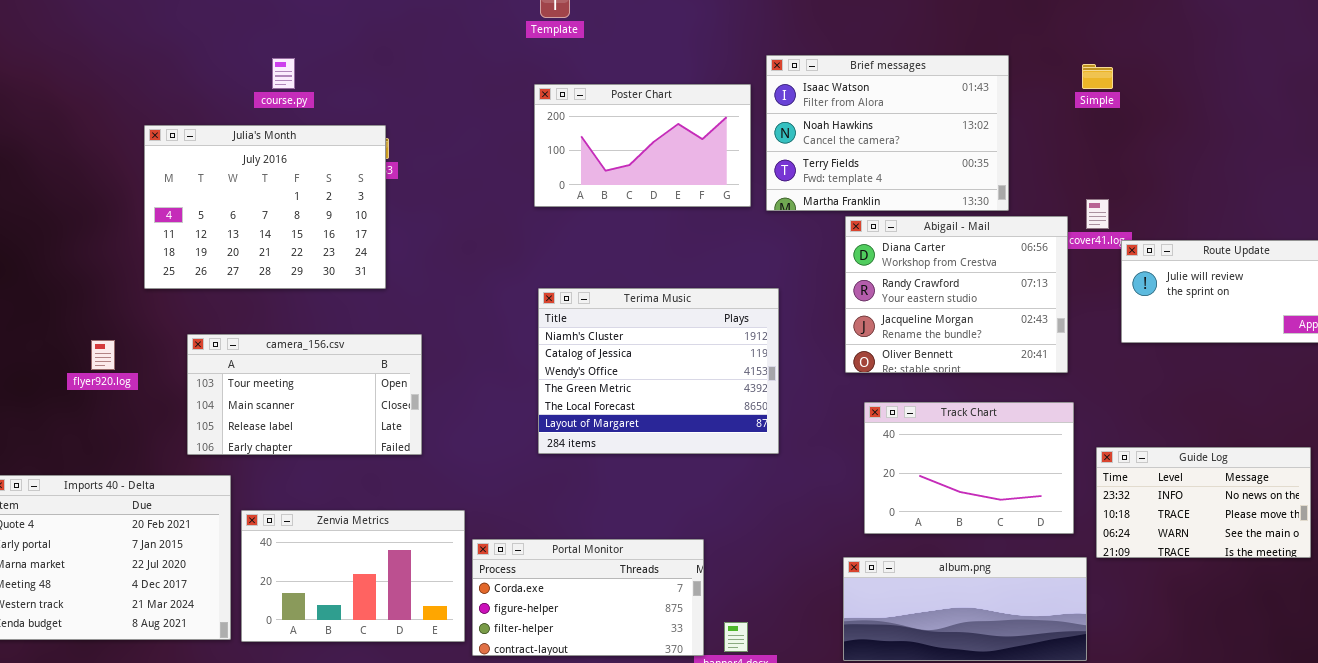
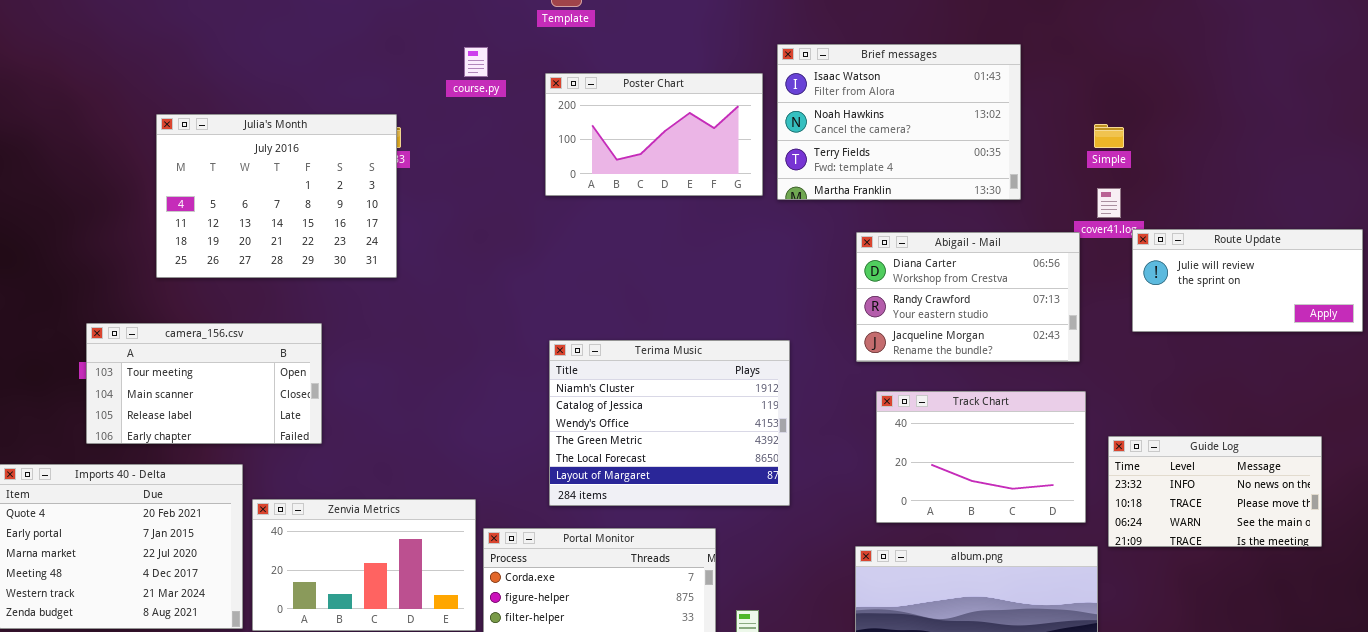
course.py: [272,58,295,89] -> [464,47,488,77], moved
Simple: [1082,64,1113,89] -> [1094,124,1124,148], moved
Abigail - Mail: [845,216,1068,373] -> [856,232,1080,362], resized
Terima Music: [538,288,779,454] -> [549,340,790,506], moved
camera_156.csv: [187,334,422,455] -> [86,323,322,444], moved

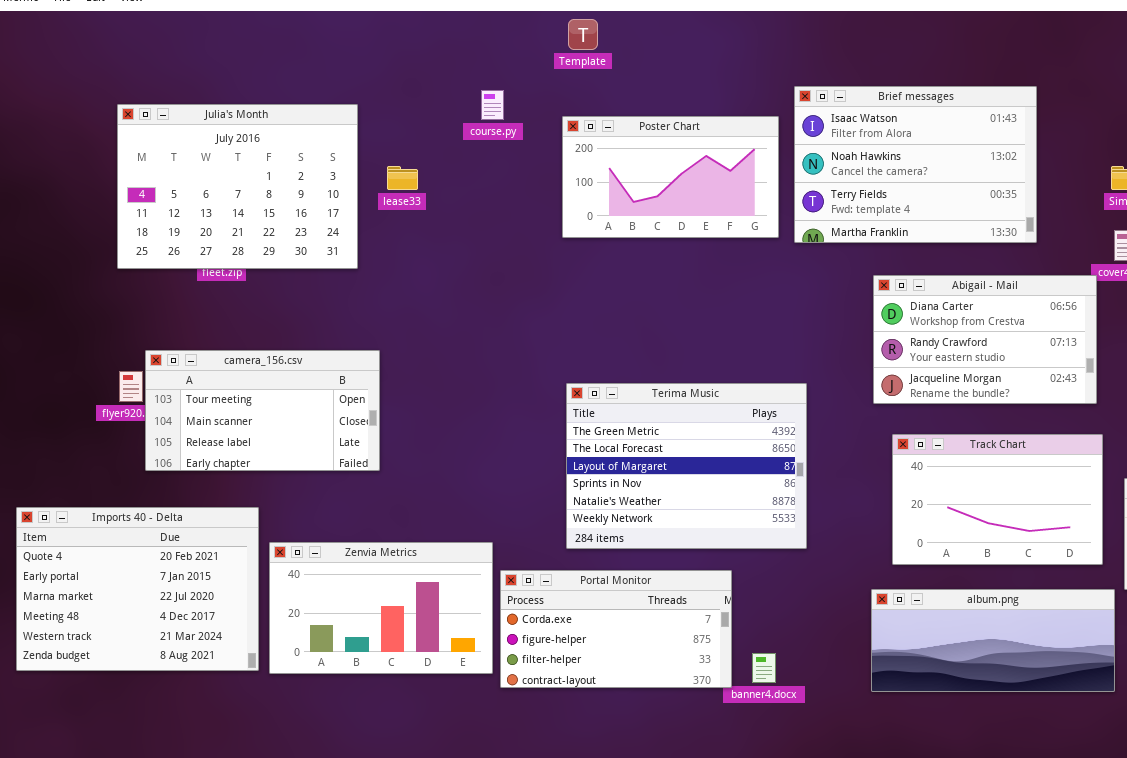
Julia's Month: [156,114,397,278] -> [117,104,358,269], moved
camera_156.csv: [86,323,322,444] -> [145,350,380,471], moved
Terima Music: [549,340,790,506] -> [566,383,807,549], scrolled down 3 rows

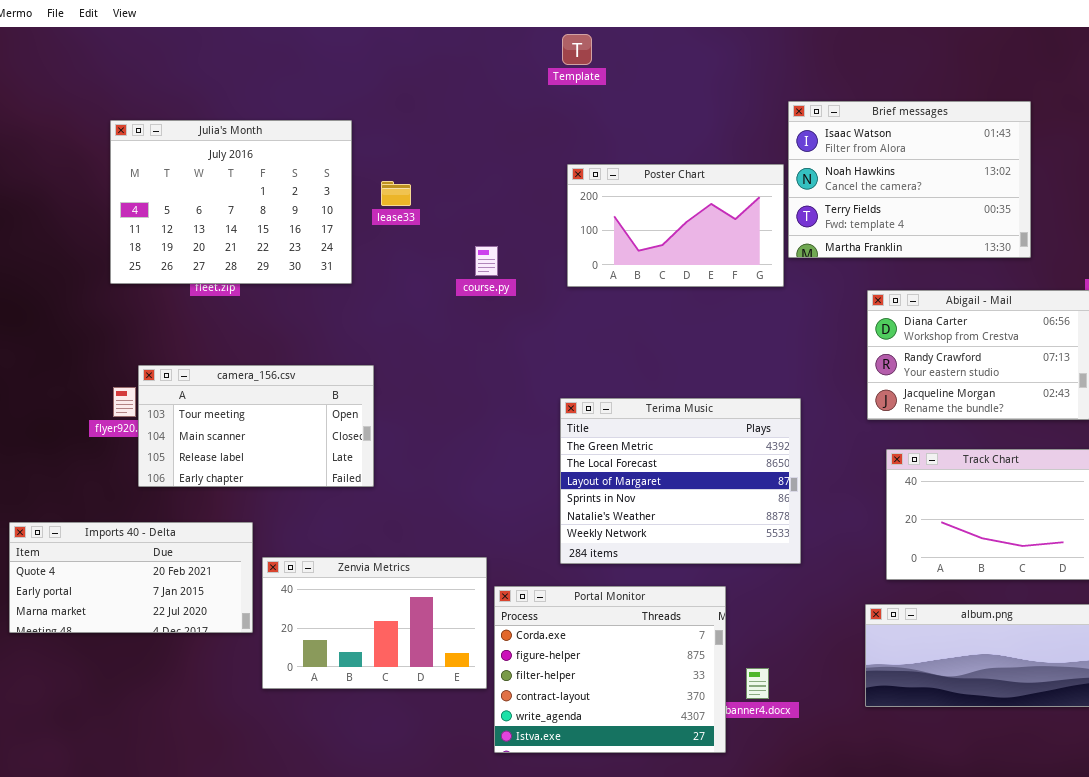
course.py: [481,90,504,120] -> [475,246,498,276], moved
Poster Chart: [562,116,779,238] -> [567,164,784,287], moved
Imports 40 - Delta: [16,507,259,671] -> [9,522,253,633], resized
Portal Monitor: [500,570,732,688] -> [494,586,726,753], resized

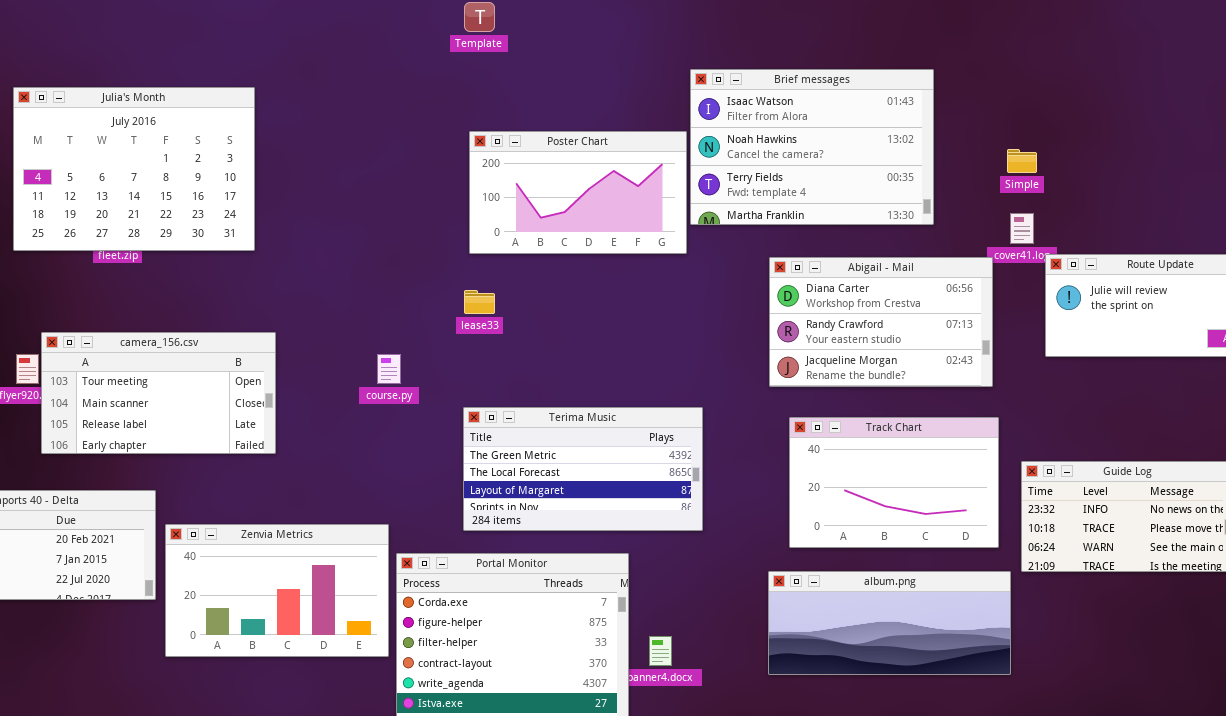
lease33: [381,181,411,206] -> [464,290,495,314], moved
course.py: [475,246,498,276] -> [377,354,401,384], moved
Terima Music: [560,398,801,564] -> [463,407,703,531], resized

